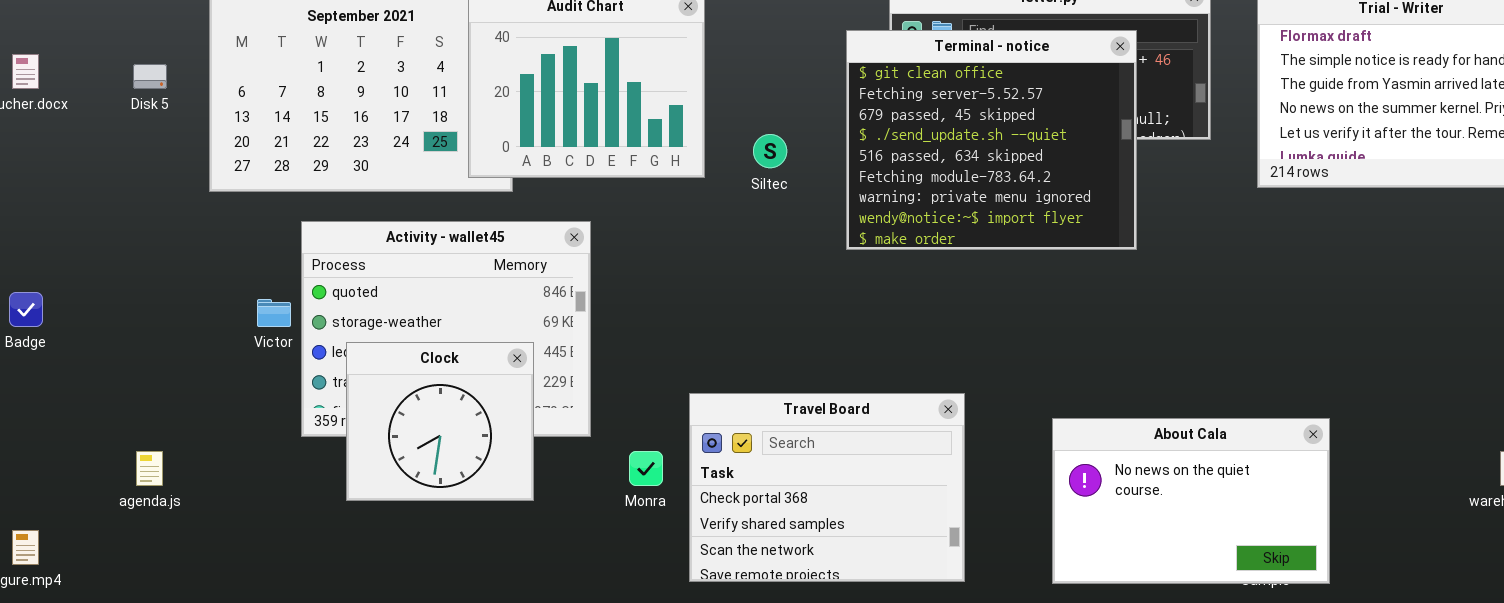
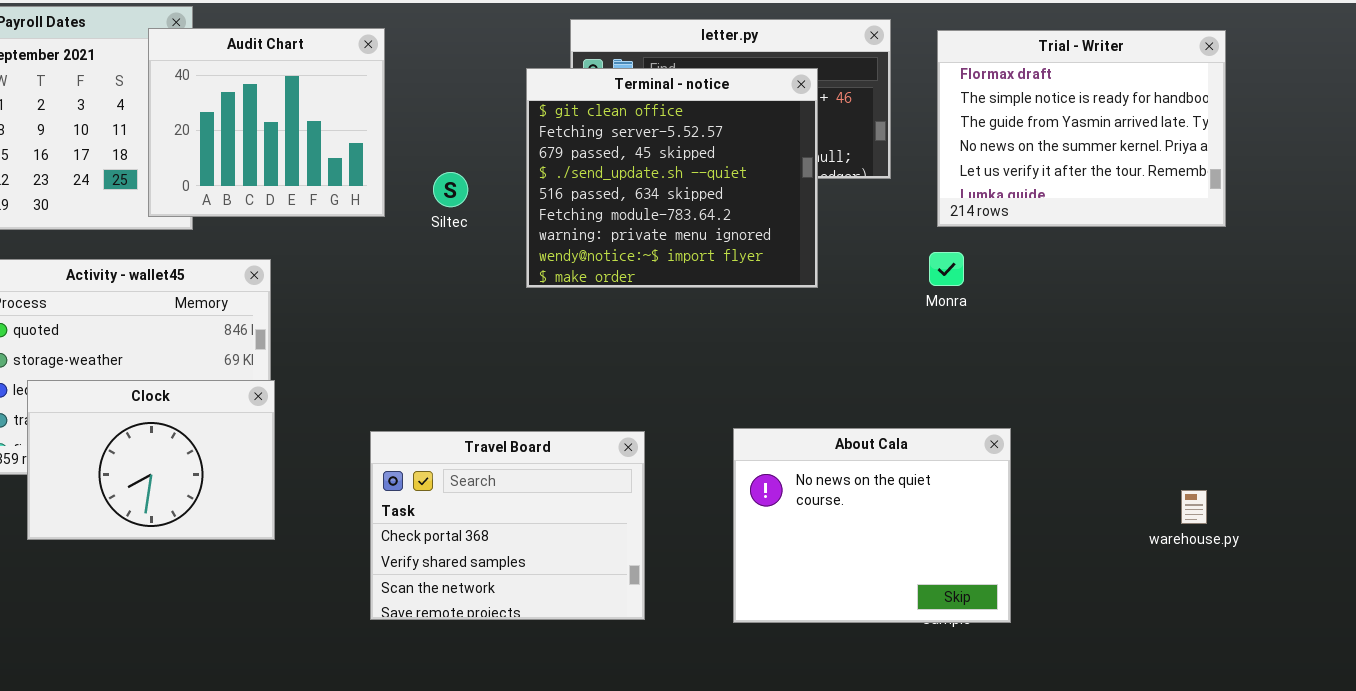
Clock: [346,342,534,501] -> [27,380,275,540], resized
About Cala: [1052,418,1330,584] -> [733,428,1011,623], resized
Monra: [629,451,663,486] -> [929,252,964,286], moved

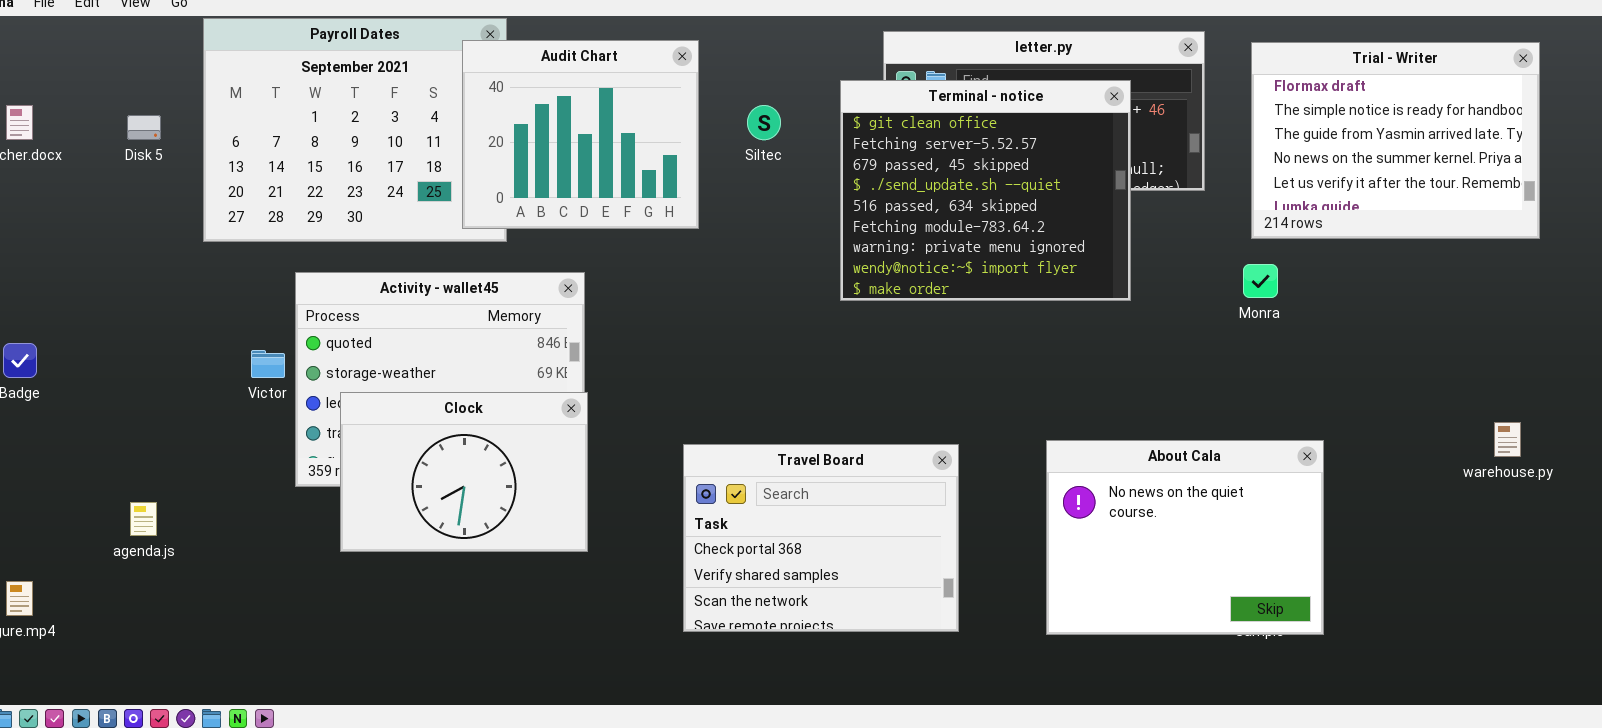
Siltec: [433,172,468,207] -> [747,105,781,140], moved
warehouse.py: [1181,490,1207,524] -> [1494,422,1521,457], moved

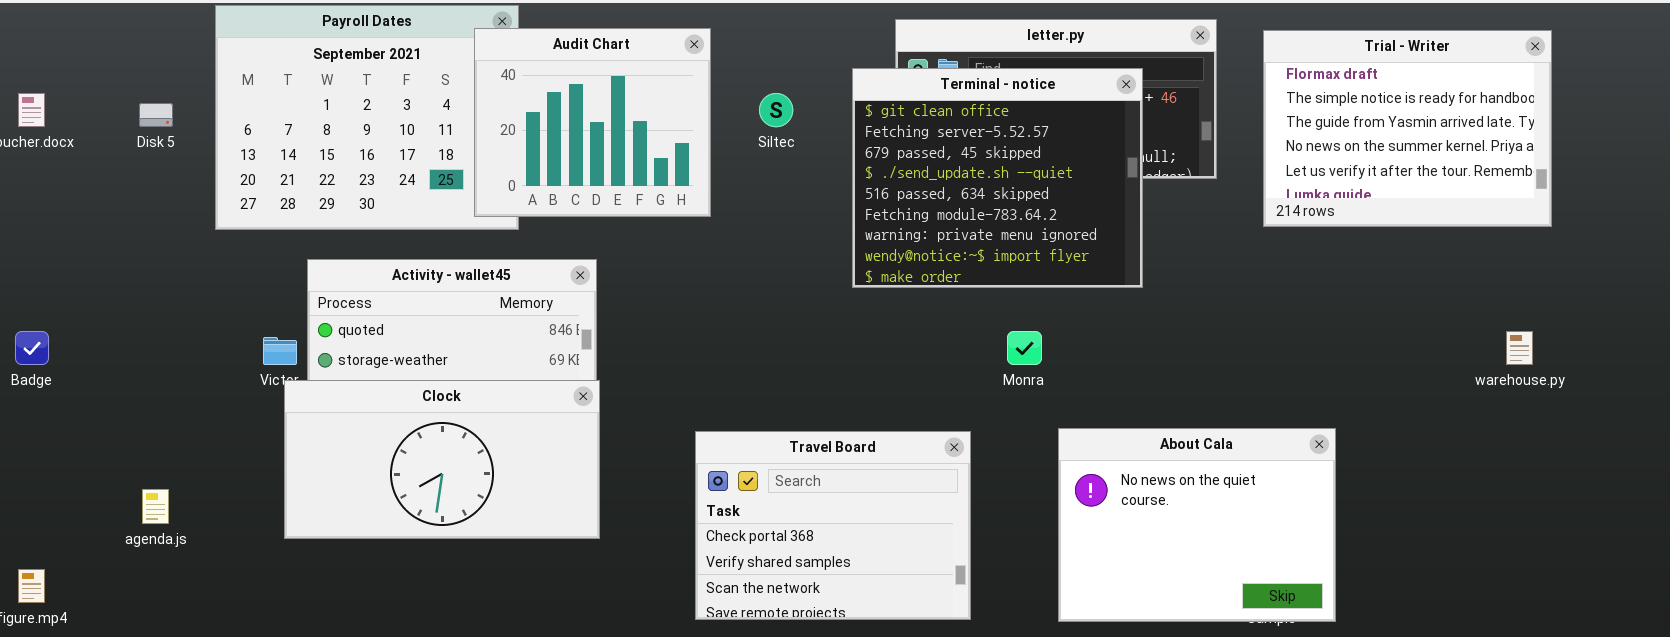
Monra: [1243,264,1278,298] -> [1007,331,1042,365], moved
Clock: [340,392,588,552] -> [284,380,600,539], resized
warehouse.py: [1494,422,1521,457] -> [1506,331,1533,365], moved

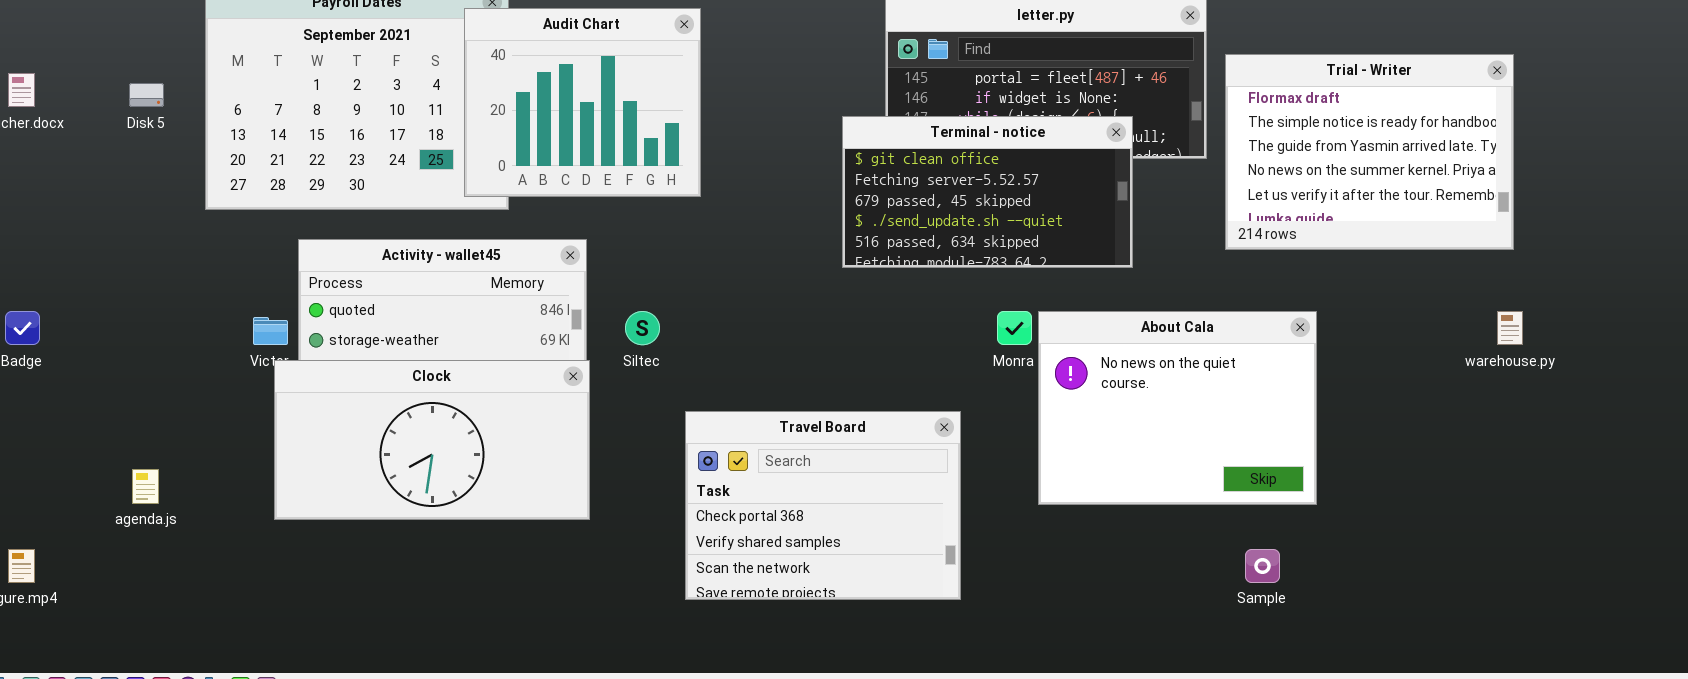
Trial - Writer: [1263,30,1552,227] -> [1225,54,1514,250], moved
Terminal - notice: [852,68,1143,288] -> [842,116,1133,268], resized
Siltec: [759,93,793,127] -> [625,311,660,345], moved
About Cala: [1058,428,1336,622] -> [1038,311,1317,505], moved

